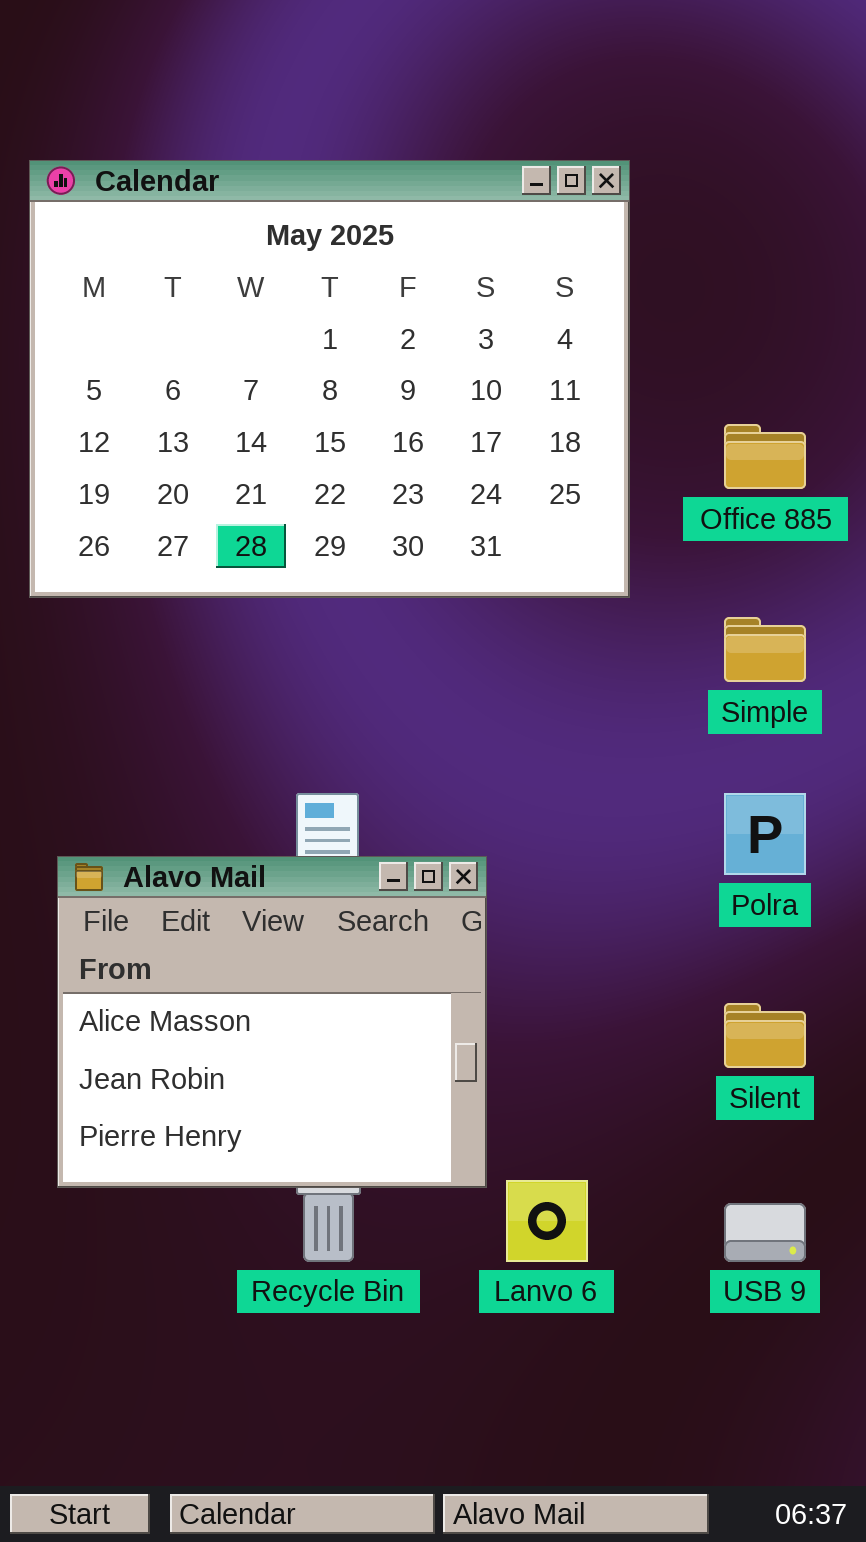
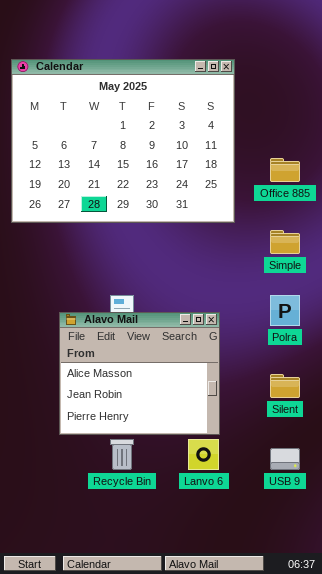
Alavo Mail: [57,856,487,1188] -> [59,312,220,435], moved

